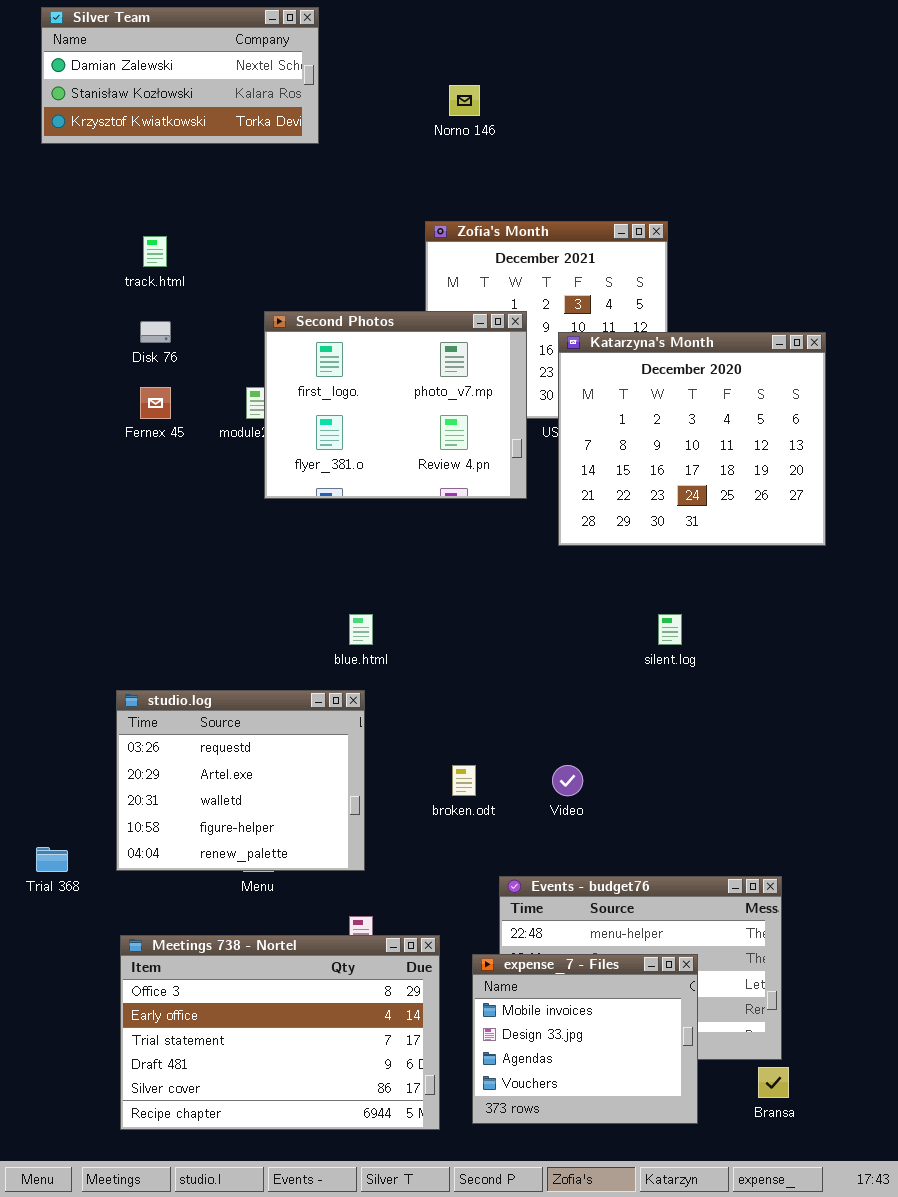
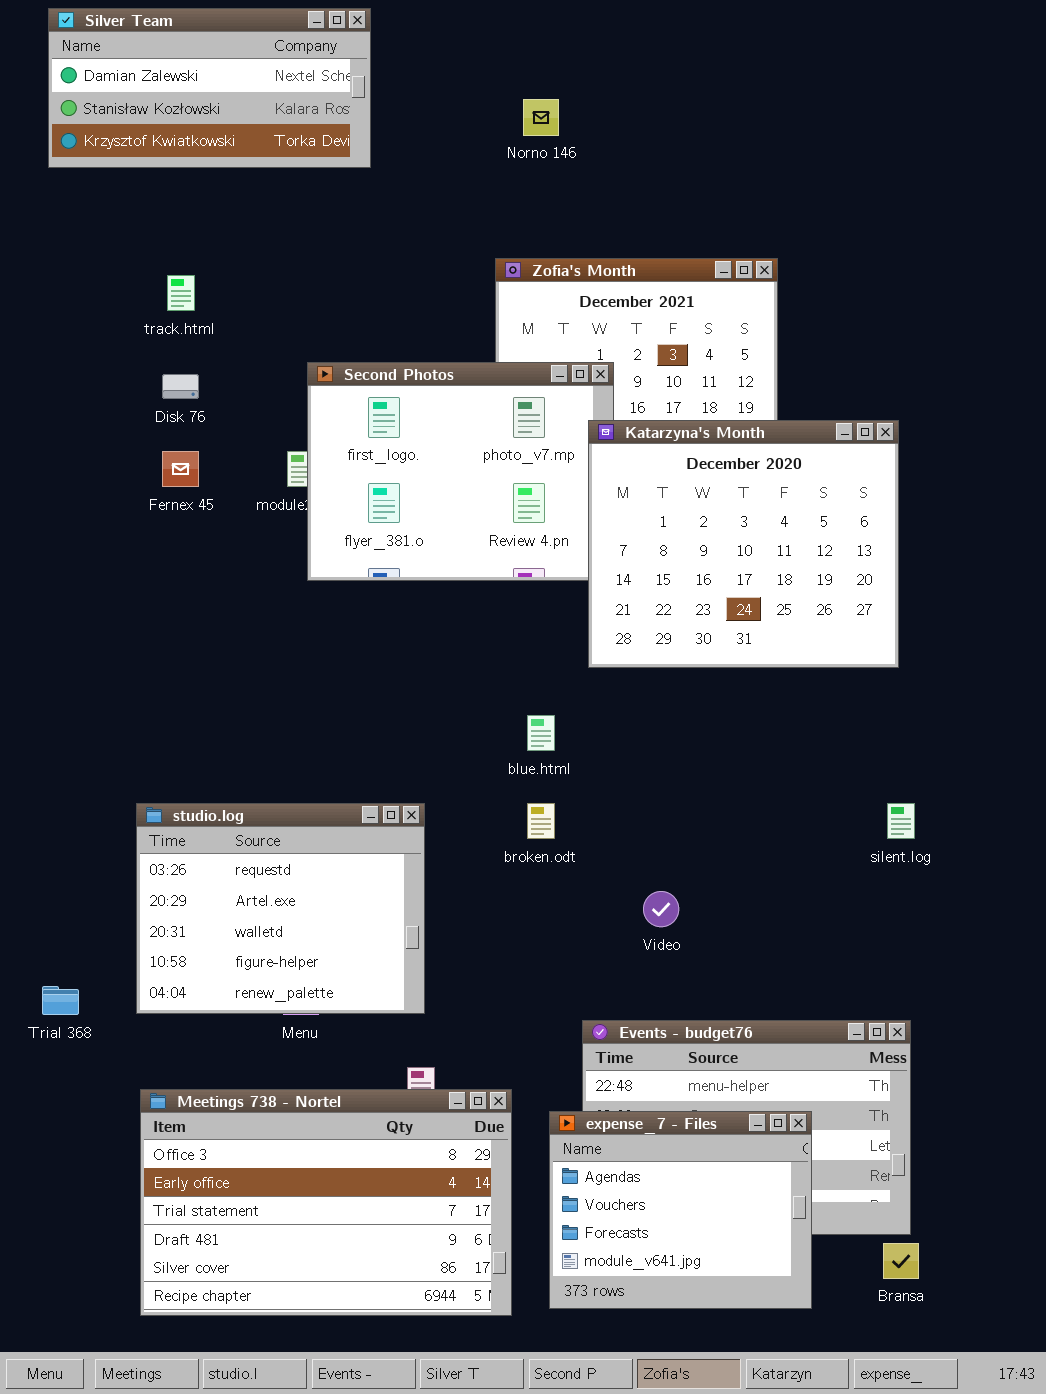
Katarzyna's Month: [558,332,826,546] -> [588,420,899,668], moved
blue.html: [349,614,373,645] -> [527,715,555,751], moved
silent.log: [658,614,682,645] -> [887,803,915,839], moved
broken.odt: [452,765,476,796] -> [527,803,555,839], moved
expense_7 - Files: [472,954,698,1124] -> [549,1111,812,1309], scrolled down 2 rows

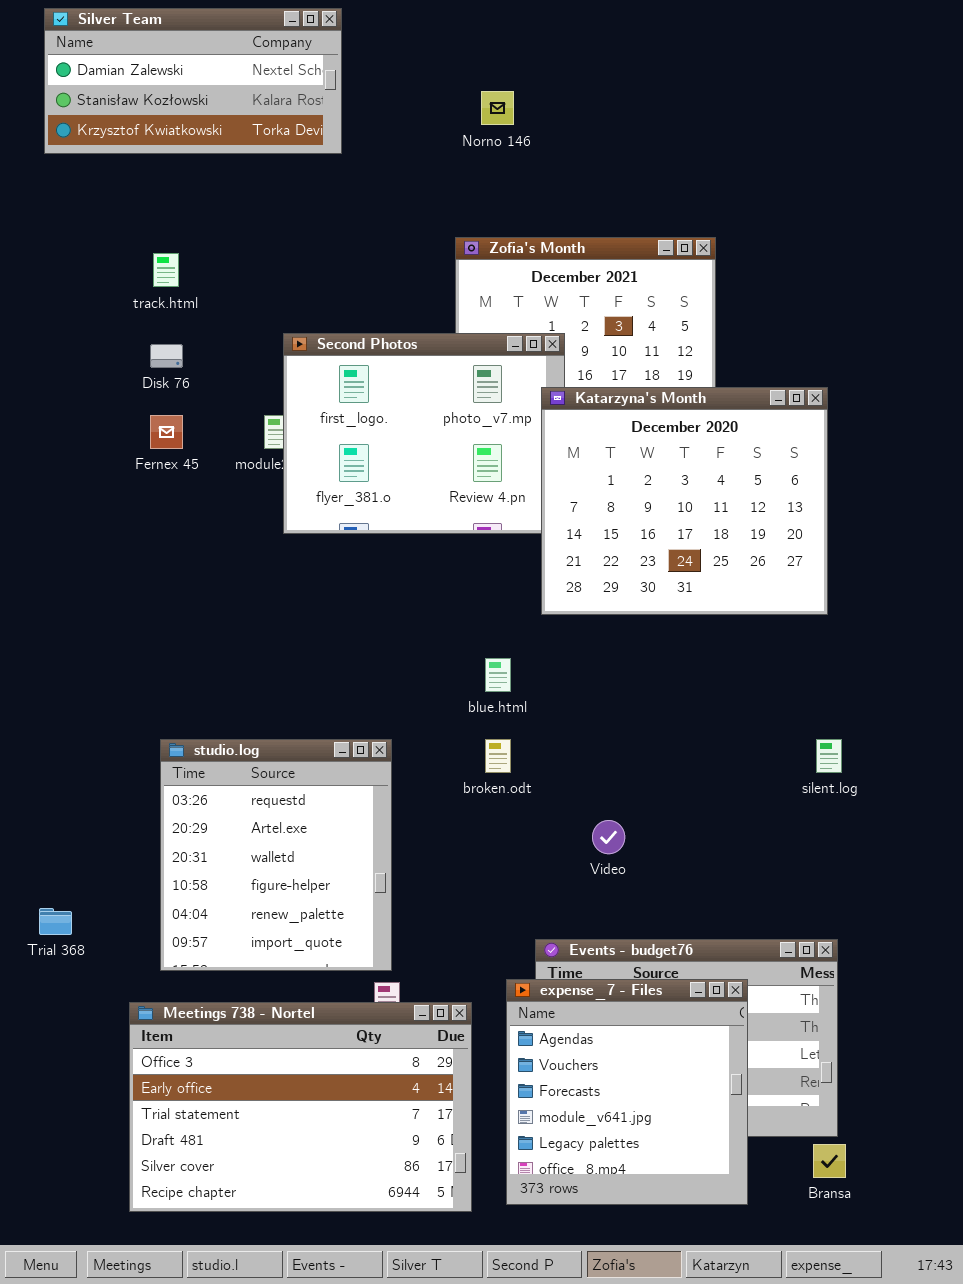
studio.log: [136,803,425,1014] -> [160,739,392,971], resized
expense_7 - Files: [549,1111,812,1309] -> [506,979,748,1205], resized

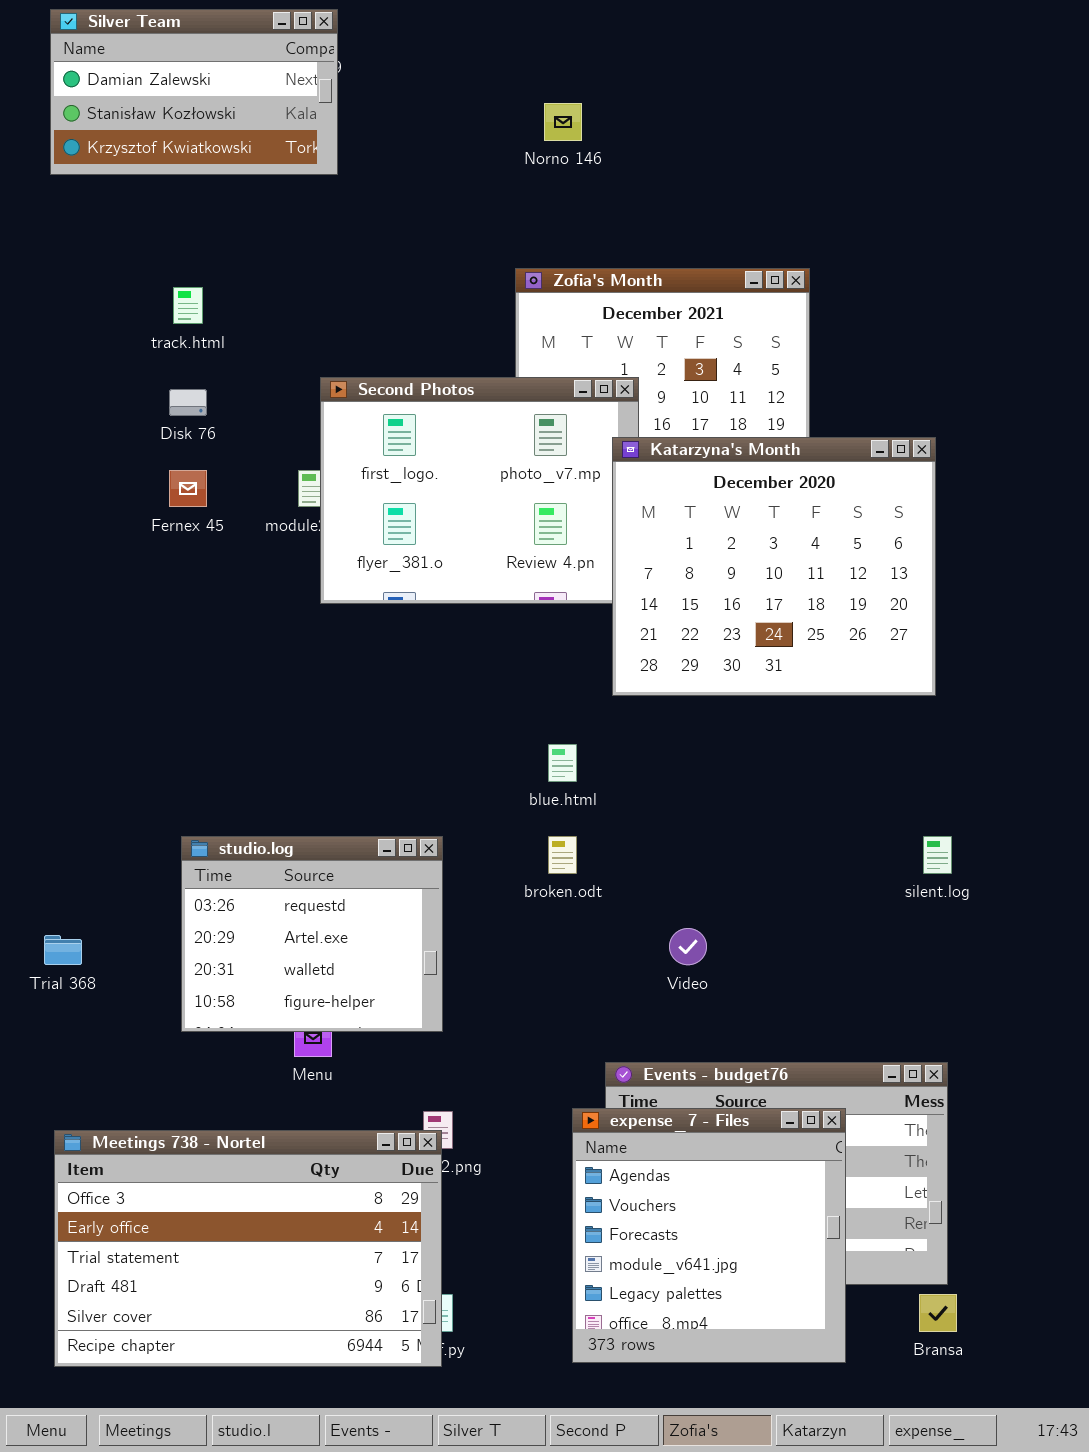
Silver Team: [44,8,342,154] -> [50,9,338,175], resized
studio.log: [160,739,392,971] -> [181,836,443,1032], resized
Trial 368: [39,908,72,935] -> [44,935,82,965], moved
Meetings 738 - Nortel: [129,1002,472,1212] -> [54,1130,442,1367], moved

